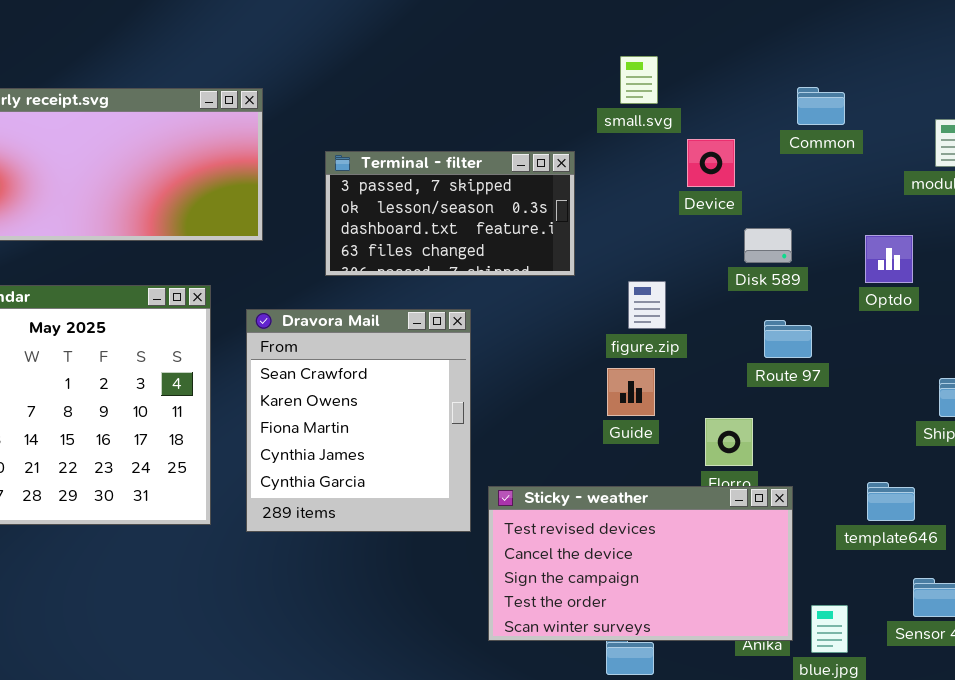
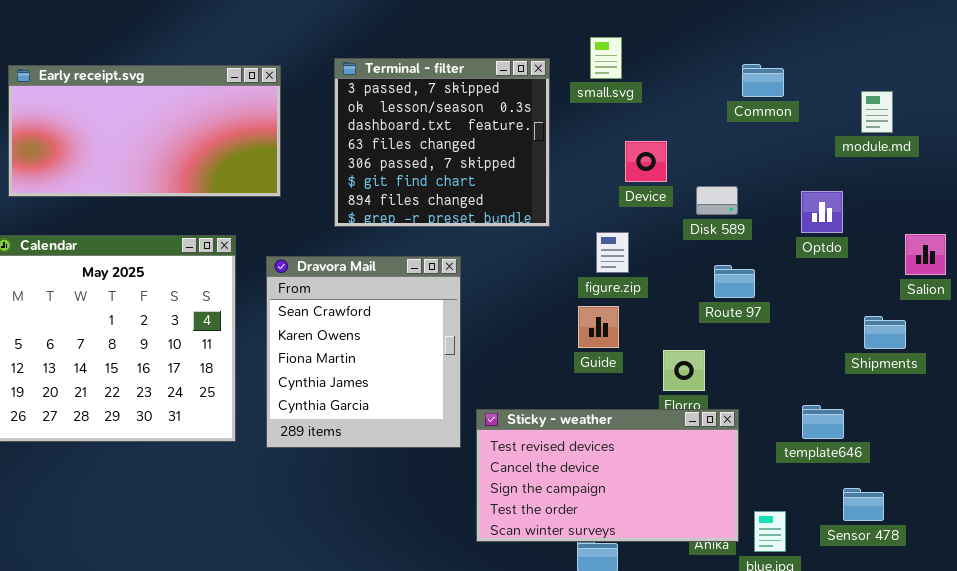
Device: [687,139,735,187] -> [625,141,667,182], moved
Terminal - filter: [325,151,575,276] -> [334,58,550,227], resized

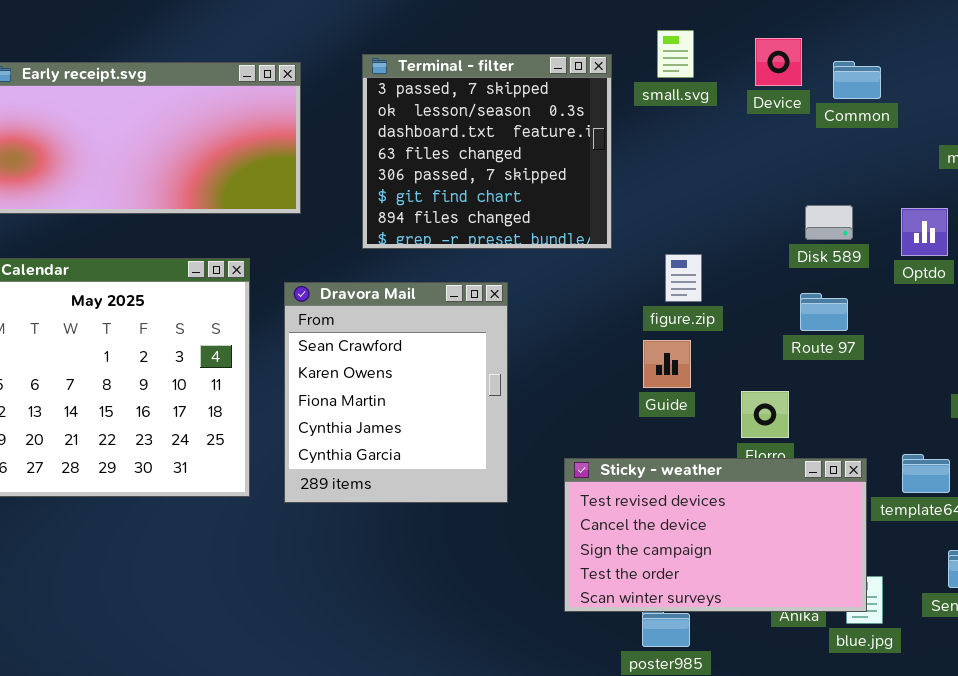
Device: [625,141,667,182] -> [755,38,802,86], moved
Disk 589: [696,186,738,215] -> [805,205,853,240], moved
Sticky - weather: [476,409,739,542] -> [564,458,867,612], moved

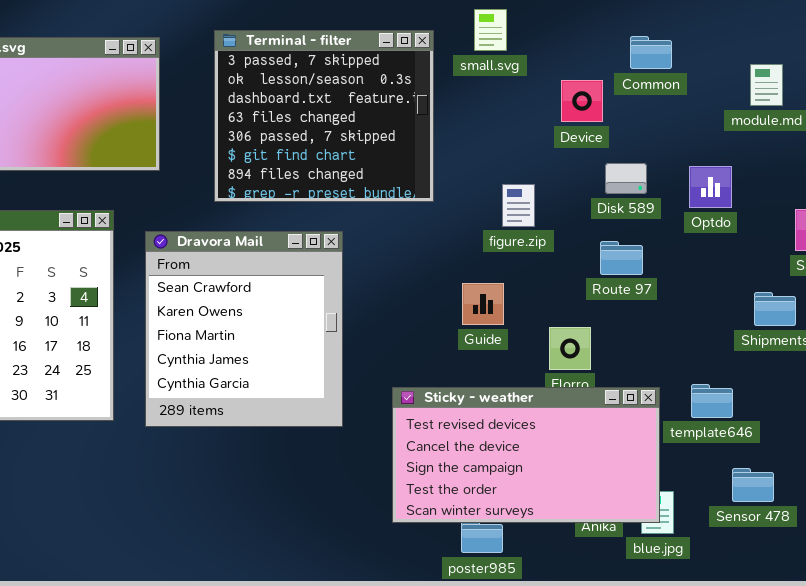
Device: [755,38,802,86] -> [561,80,603,122], moved
figure.zip: [665,254,702,302] -> [502,184,535,227], moved

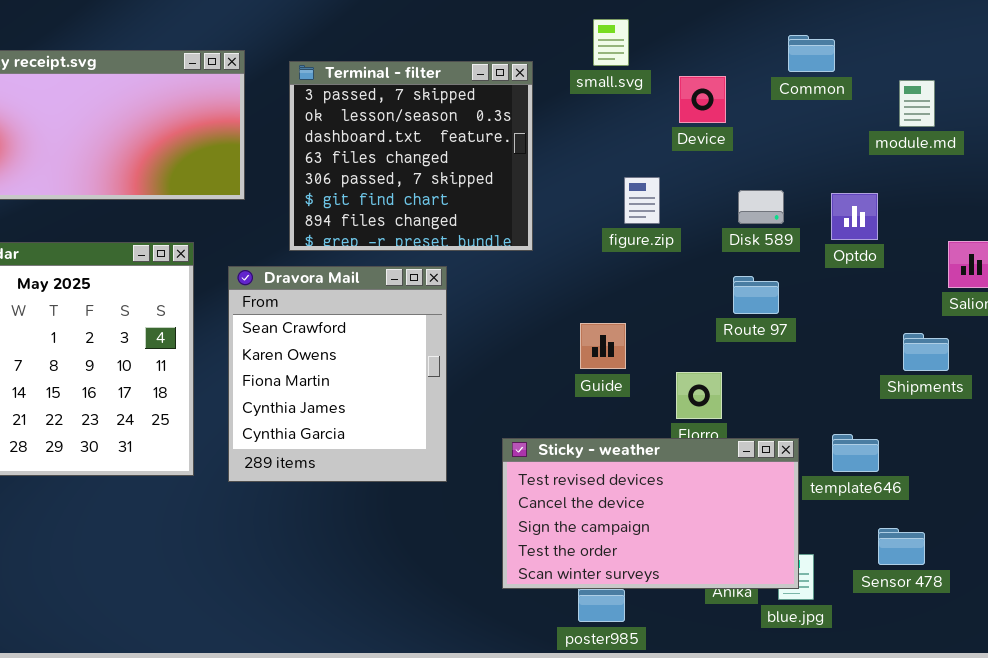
Terminal - filter: [214,30,434,202] -> [289,61,533,251], moved
Common: [630,36,672,69] -> [788,35,835,72], moved
Device: [561,80,603,122] -> [679,76,726,123], moved
figure.zip: [502,184,535,227] -> [624,177,660,224], moved

